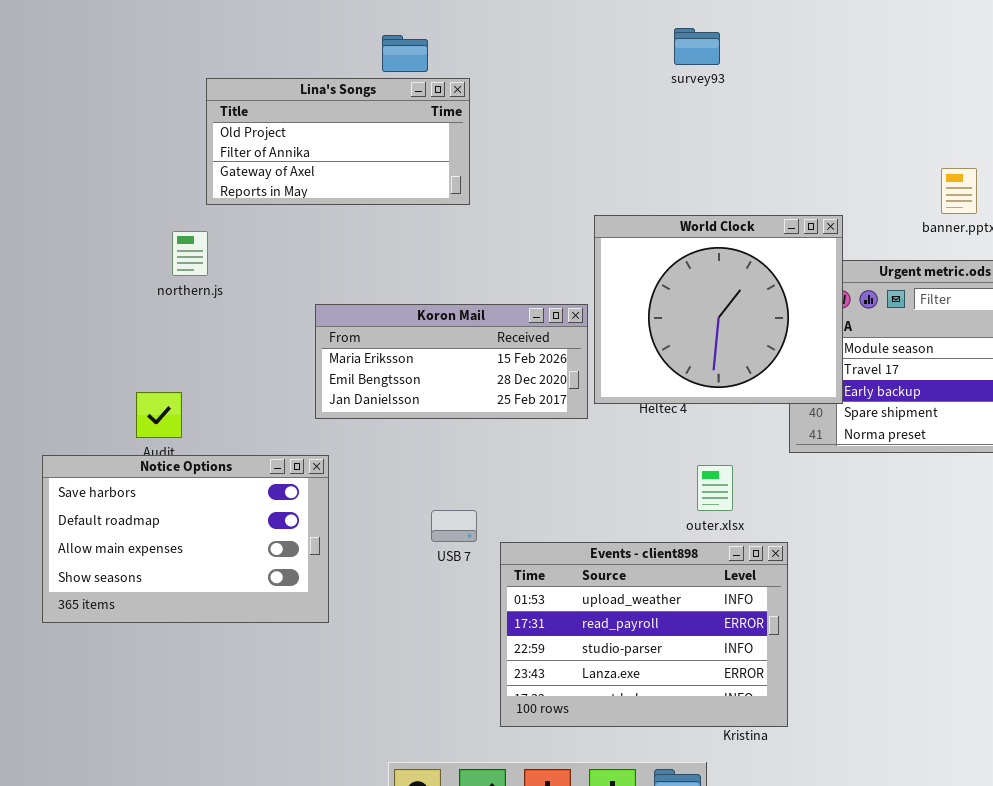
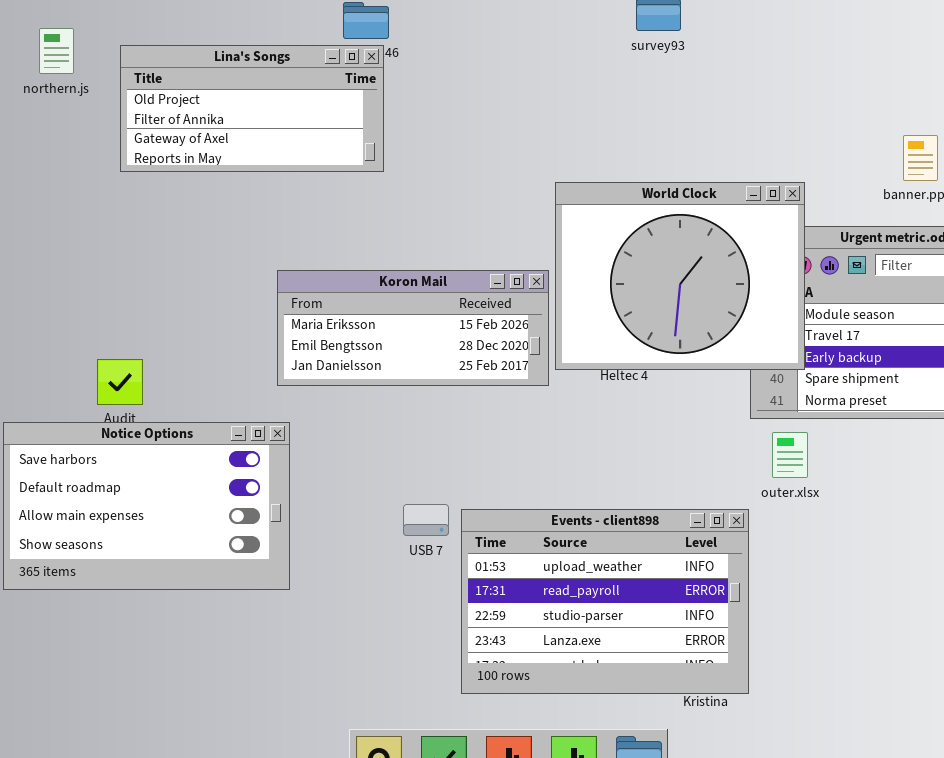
Lina's Songs: [206,78,470,205] -> [120,45,384,172], moved
northern.js: [172,231,208,276] -> [39,28,74,74], moved
outer.xlsx: [697,465,733,511] -> [772,432,808,478], moved
USB 7: [431,510,477,542] -> [403,504,449,536], moved

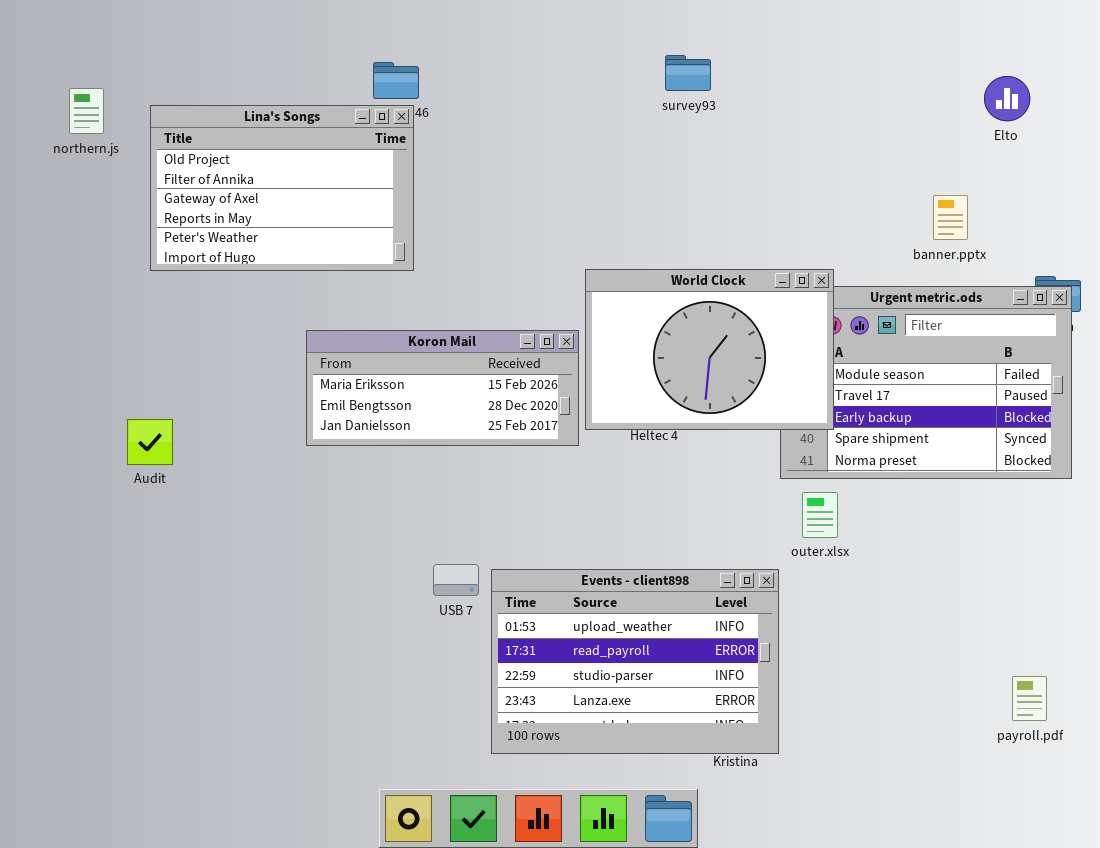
Lina's Songs: [120,45,384,172] -> [150,105,414,271], resized
World Clock: [555,182,805,370] -> [585,269,834,430], resized
Notice Options: [3,422,290,590] -> none, closed

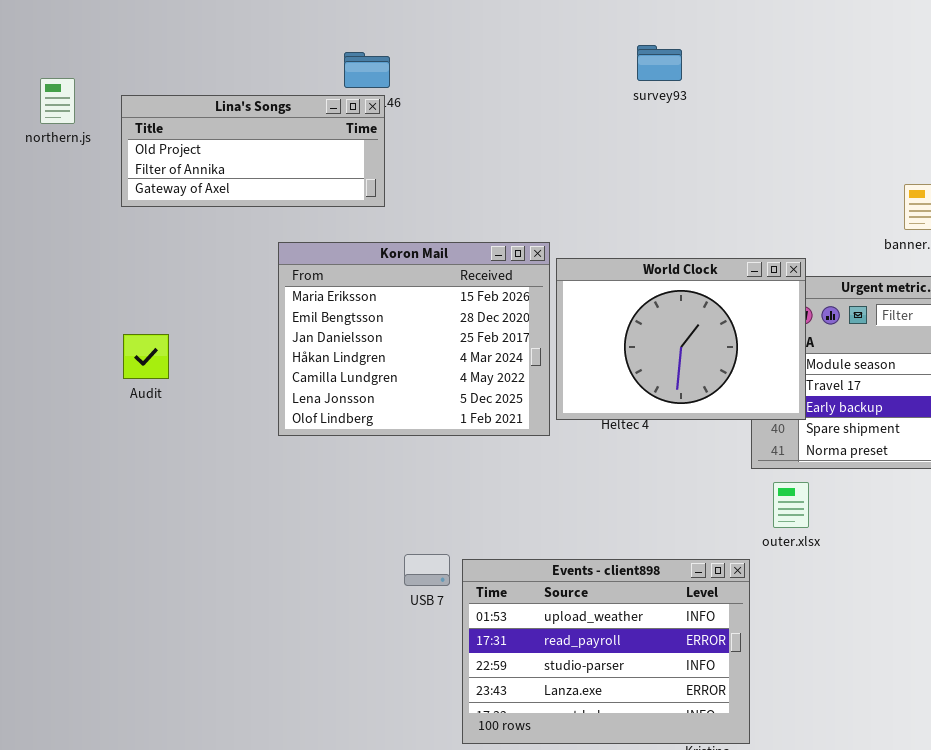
Lina's Songs: [150,105,414,271] -> [121,95,385,207], resized
Koron Mail: [306,330,579,446] -> [278,242,550,436], resized
Audit: [127,419,173,465] -> [123,334,169,379], moved

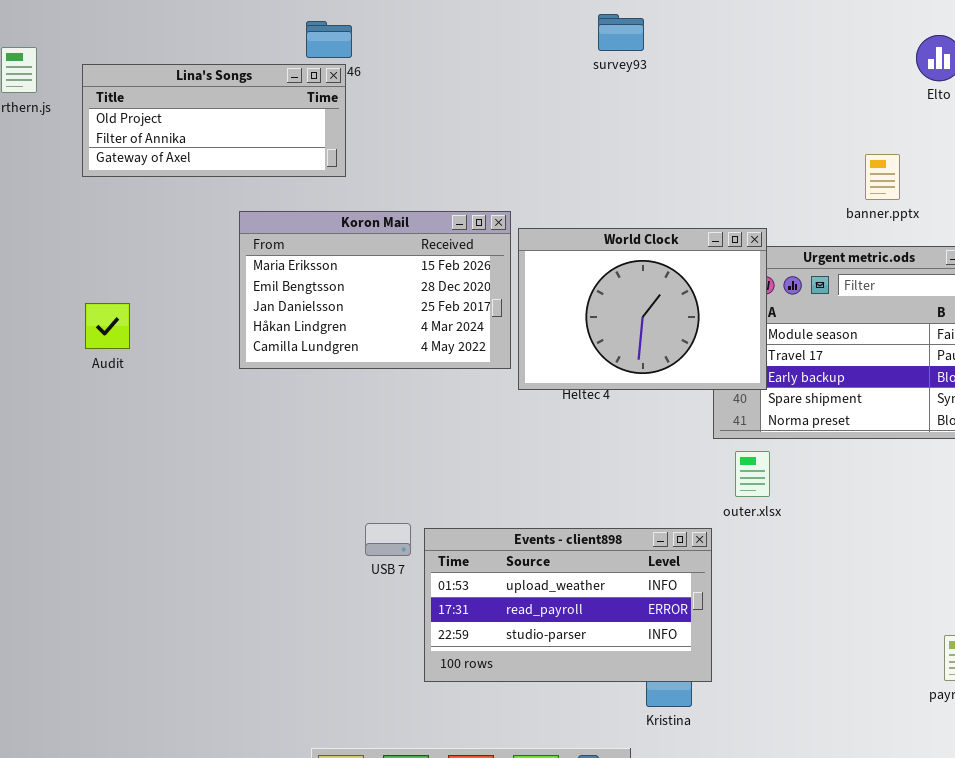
Koron Mail: [278,242,550,436] -> [239,211,511,369], resized
Events - client898: [462,559,750,744] -> [424,528,712,682], resized

